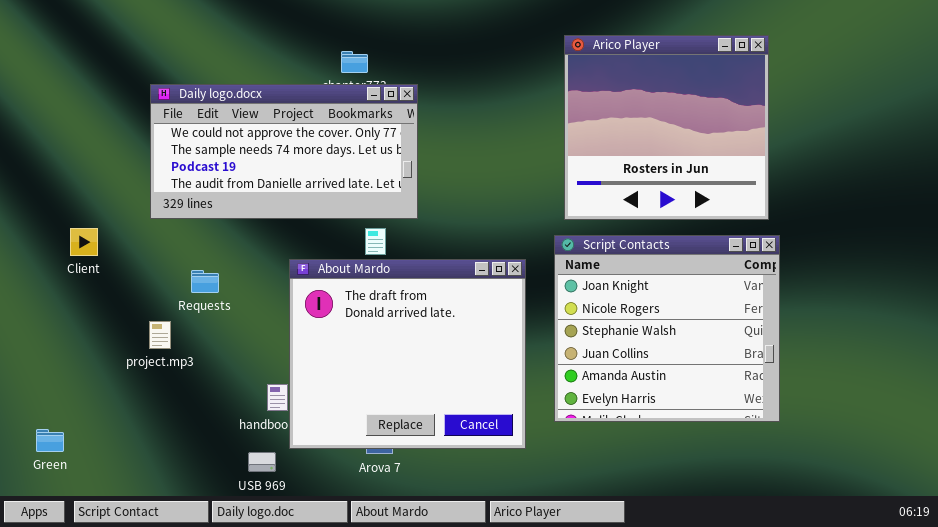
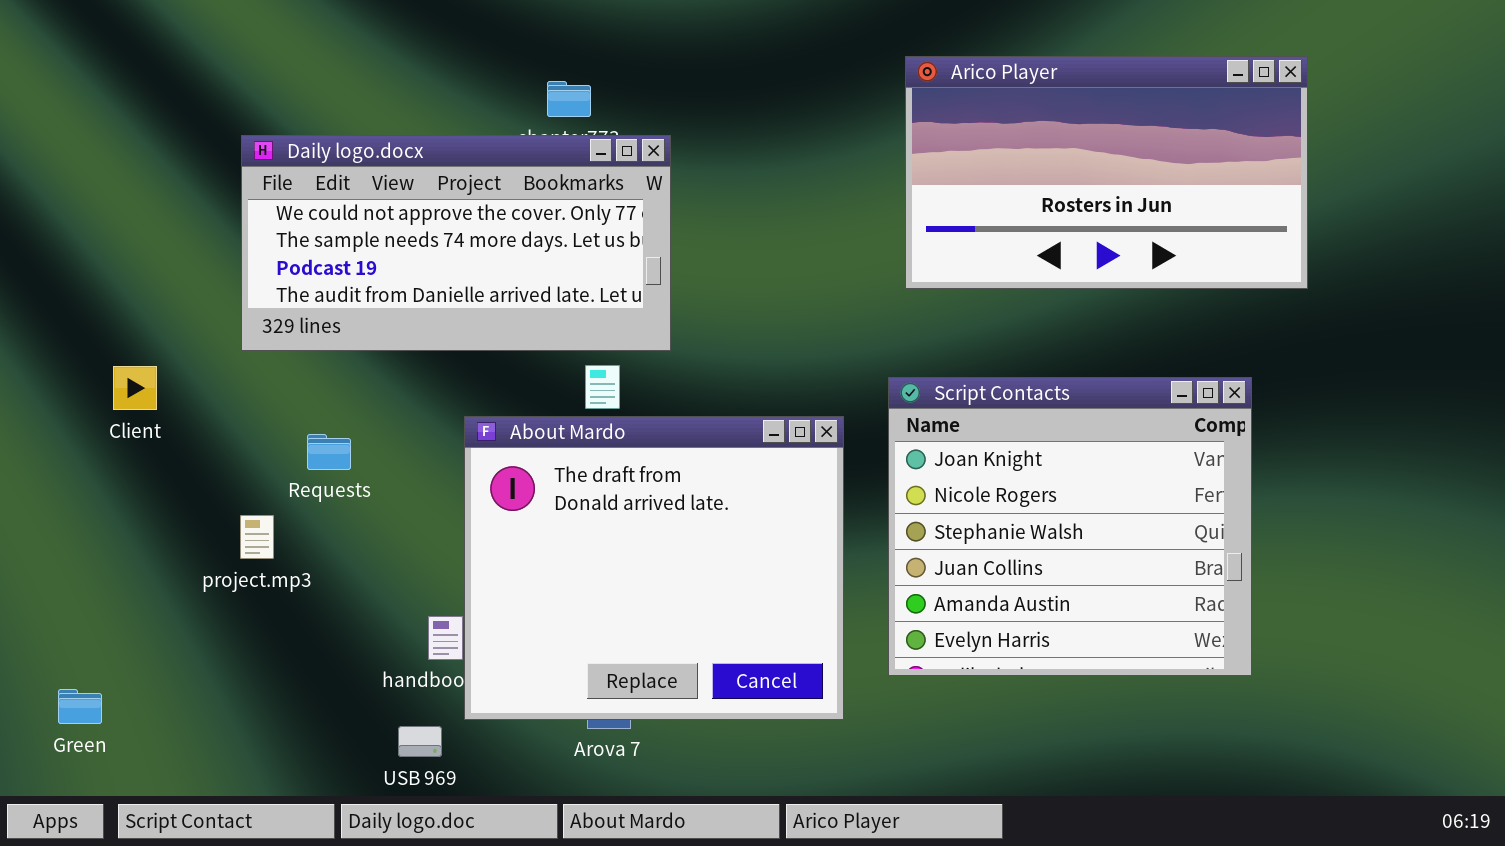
Arico Player: [564,35,769,220] -> [905,56,1308,289], resized

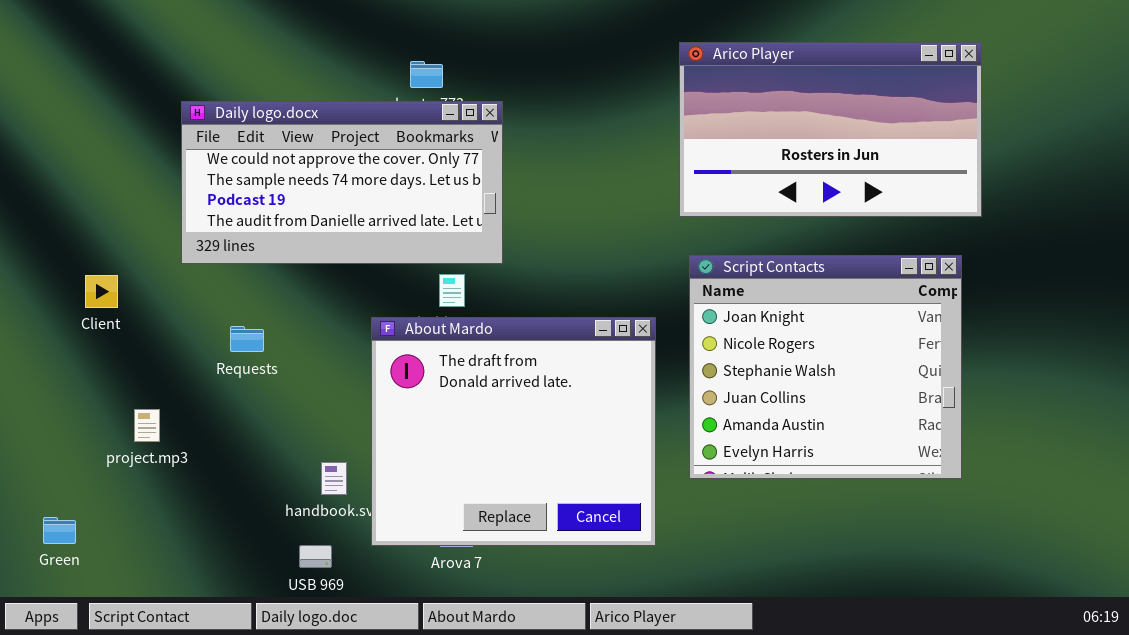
Script Contacts: [888,377,1252,676] -> [689,255,962,479], moved
About Mardo: [464,416,844,720] -> [371,317,656,546], moved
project.mp3: [240,515,274,559] -> [134,409,160,442], moved

